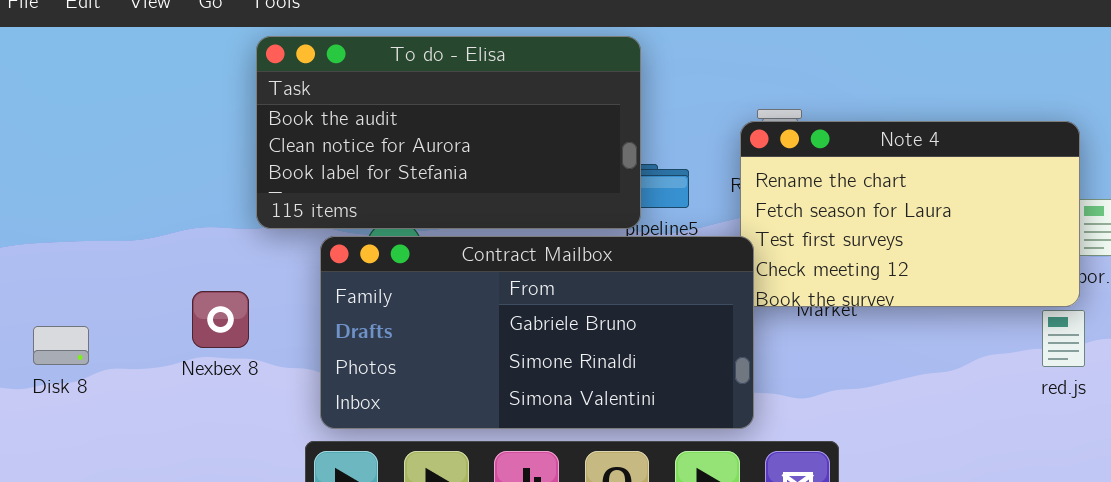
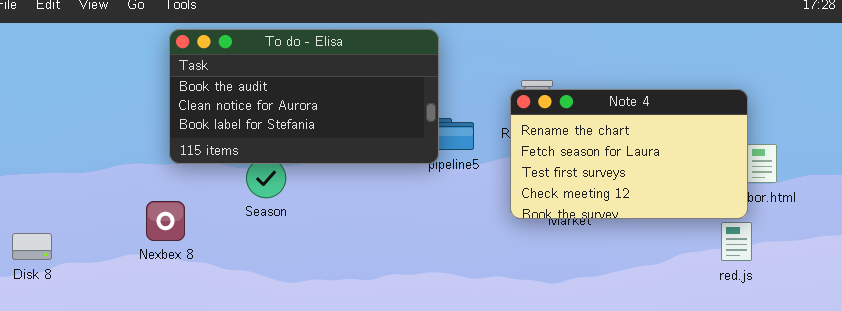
Contract Mailbox: [320,236,754,429] -> none, closed
Nexbex 8: [192,291,249,348] -> [146,201,185,241], moved

